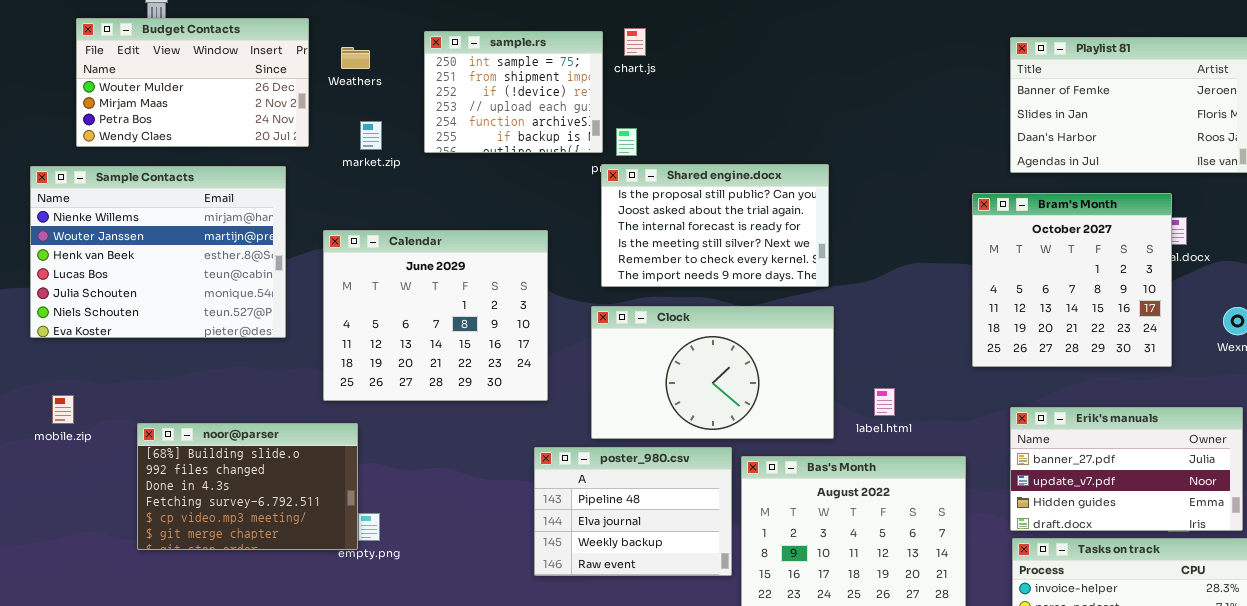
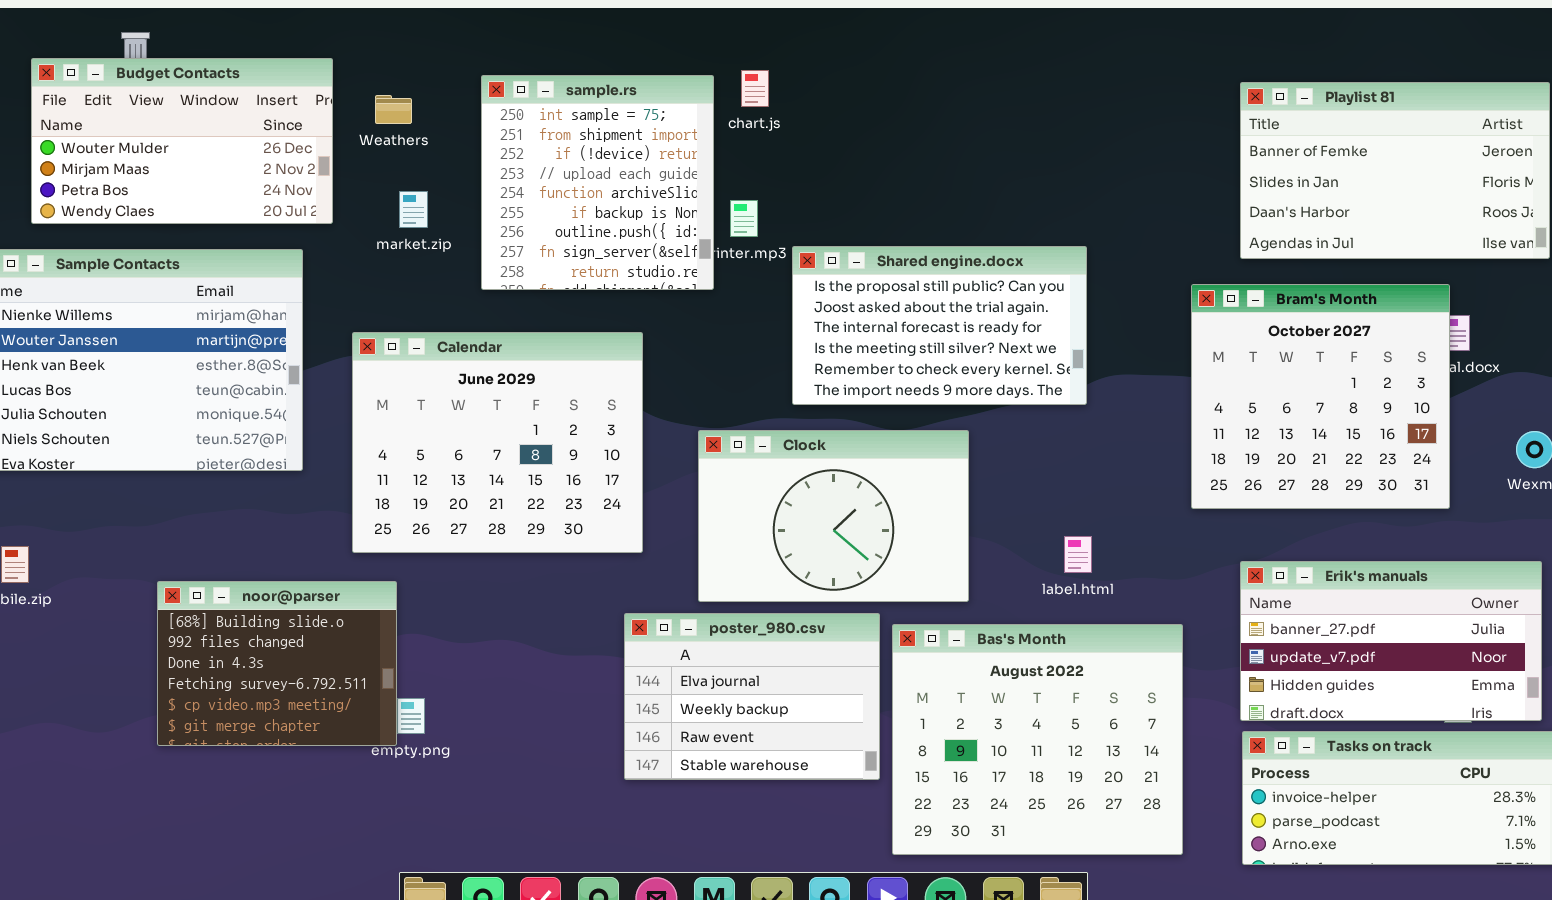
sample.rs: [424,31,603,153] -> [481,75,714,290], resized
Shared engine.docx: [601,164,829,287] -> [792,246,1087,405], moved
Clock: [591,306,834,439] -> [698,430,969,602], resized
noor@parser: [137,423,358,550] -> [157,581,397,746], resized
poster_980.csv: [534,447,732,576] -> [624,613,880,780], scrolled down 1 row

